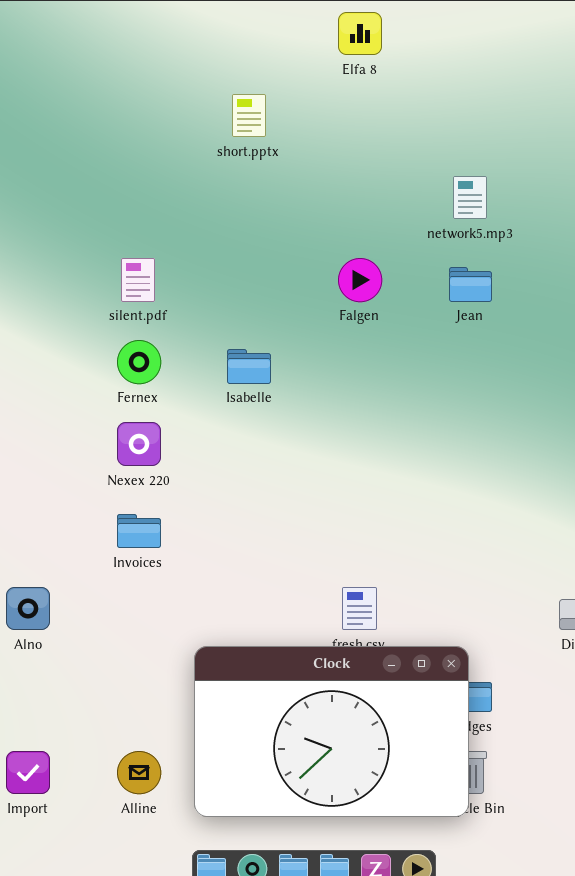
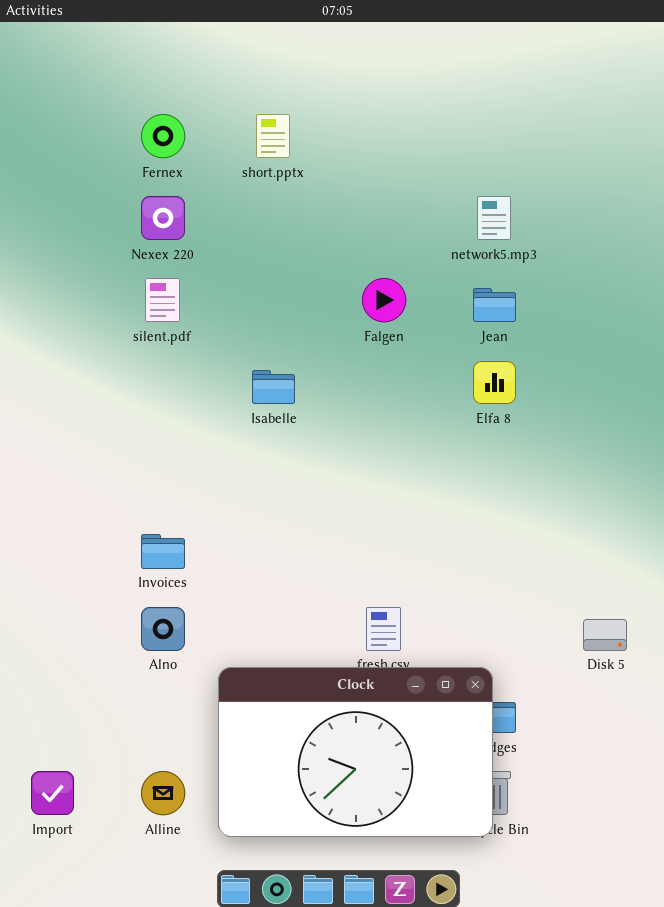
Elfa 8: [338,12,382,55] -> [473,361,516,404], moved
Fernex: [117,340,161,384] -> [141,114,185,158], moved
Nexex 220: [117,422,161,466] -> [141,196,185,240], moved
Alno: [6,587,50,630] -> [141,607,185,651], moved

